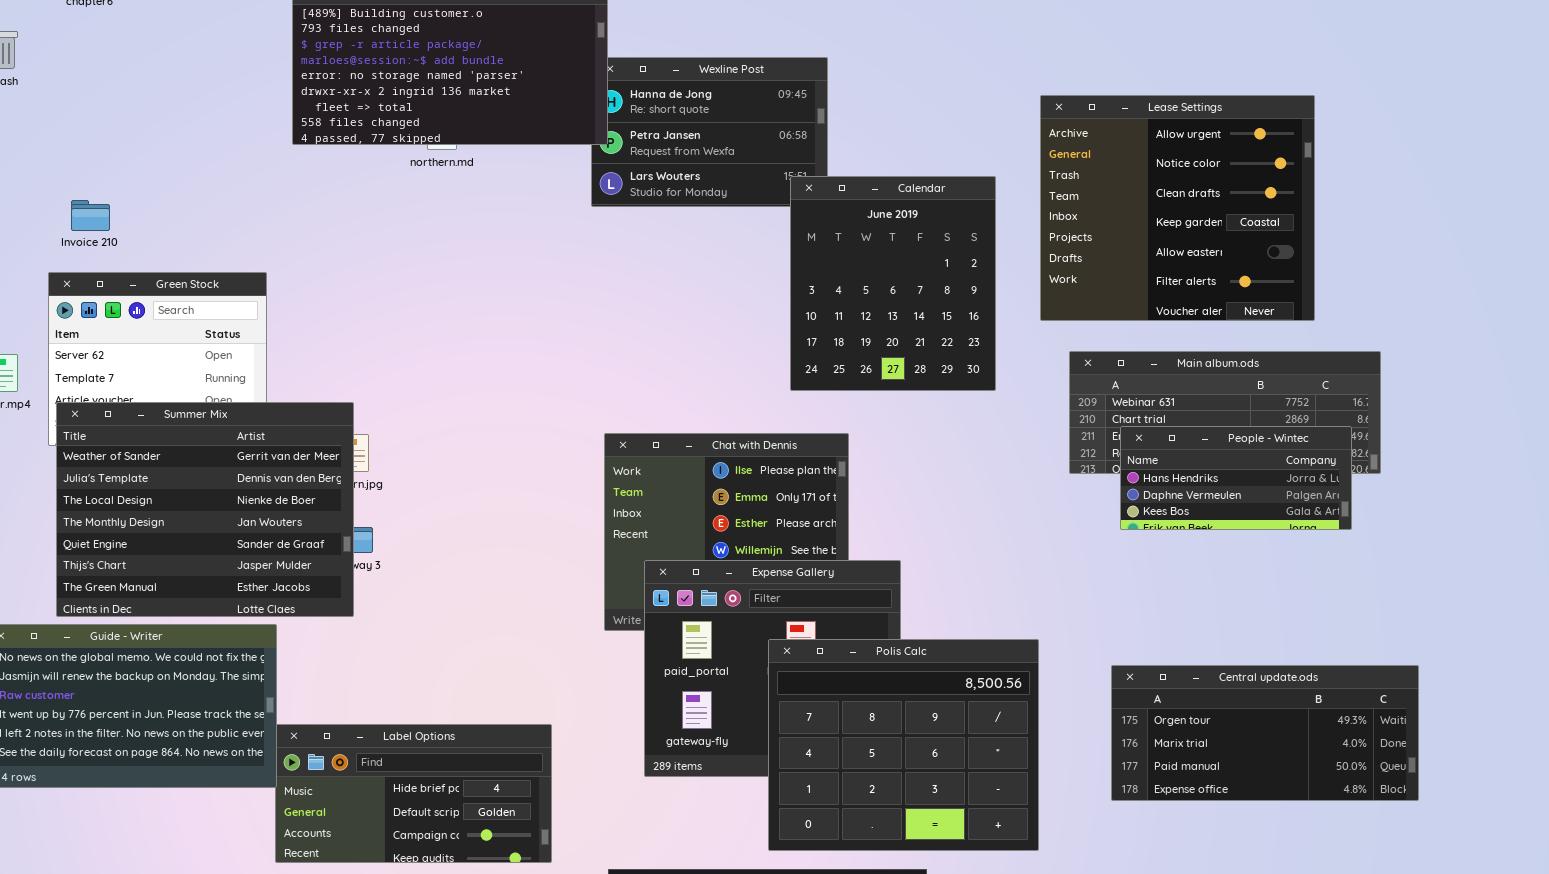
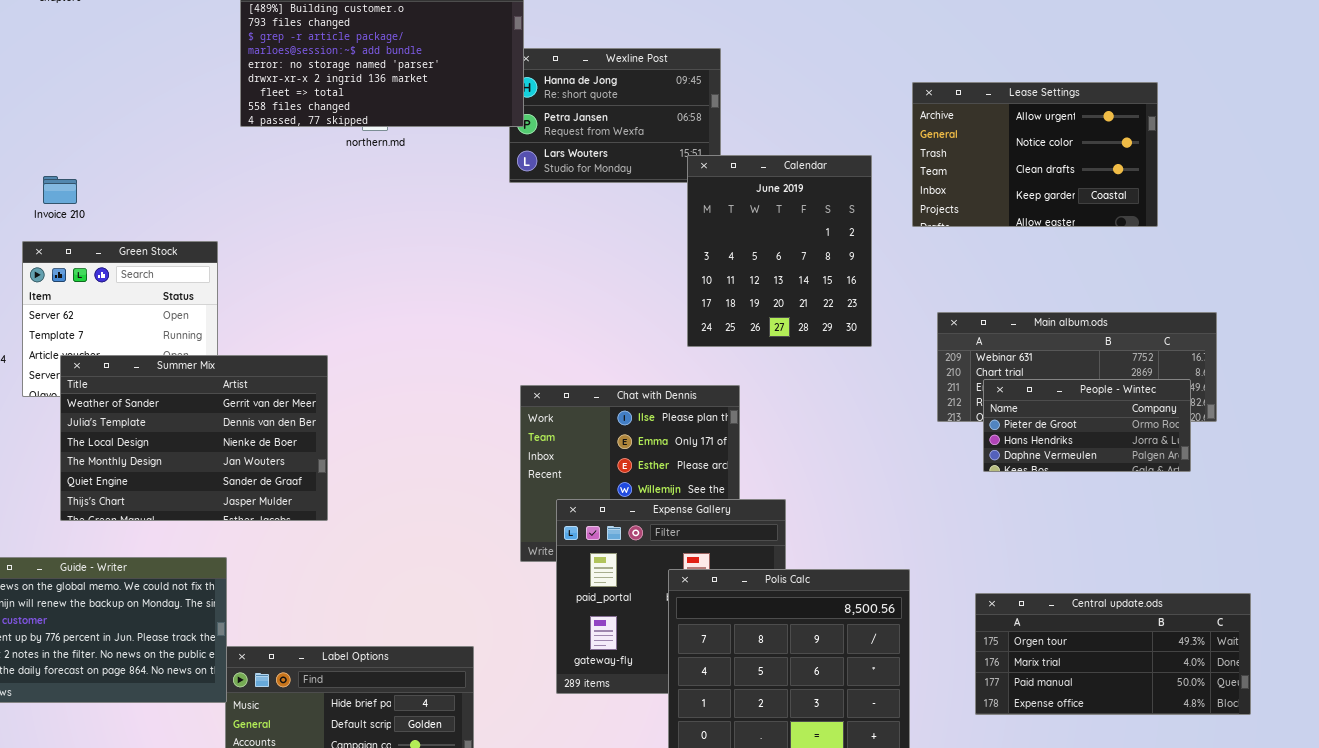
Lease Settings: [1040,95,1315,321] -> [912,82,1158,227], resized
Summer Mix: [56,402,354,617] -> [60,355,328,521], moved, resized
People - Wintec: [1120,426,1352,530] -> [983,379,1191,472], scrolled up 1 row

